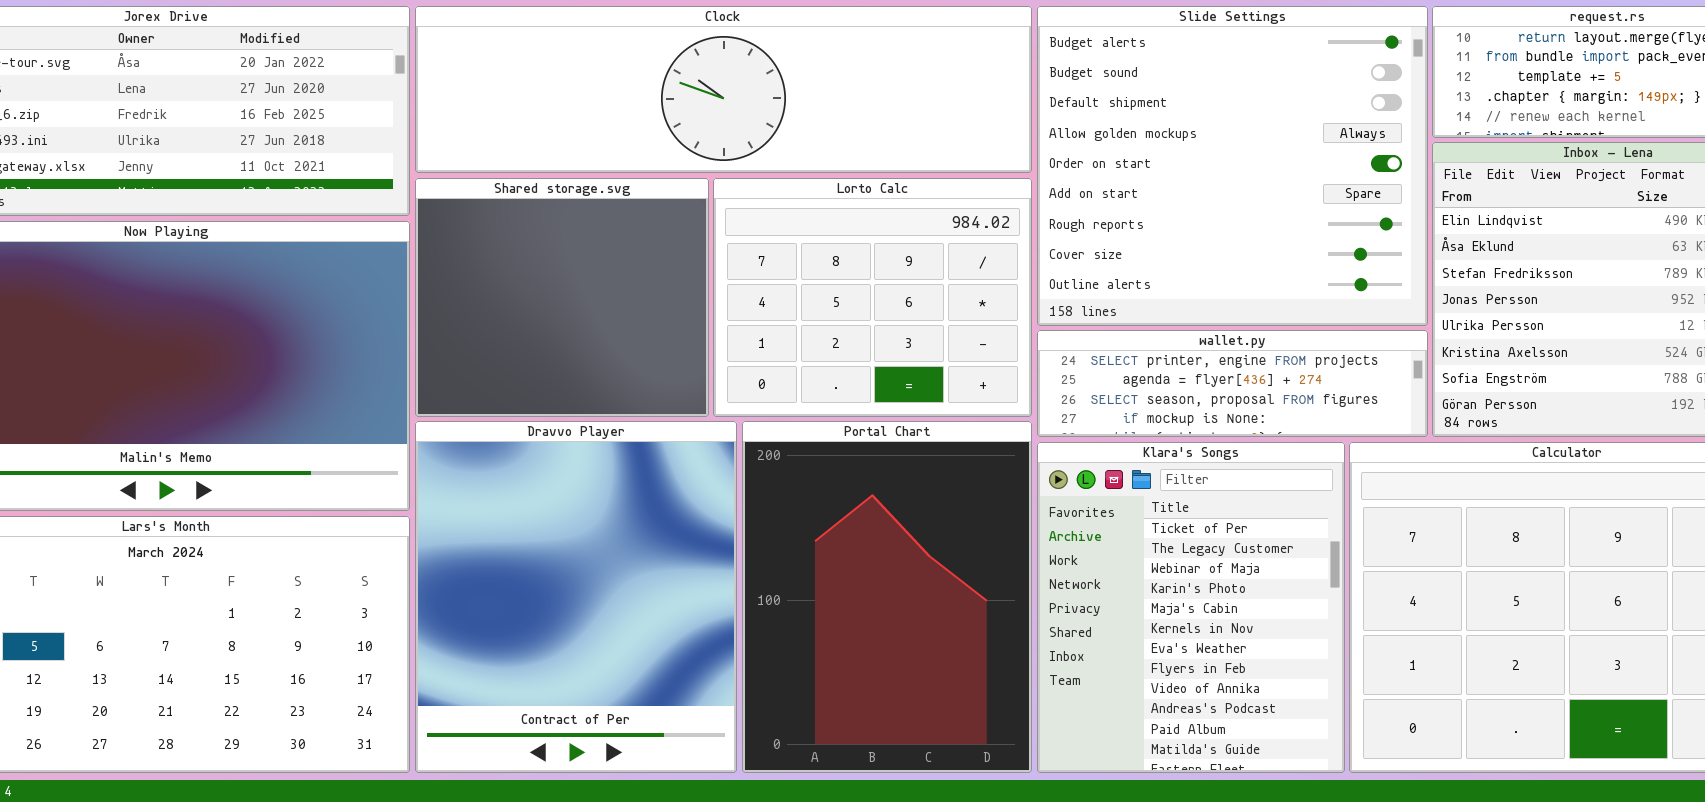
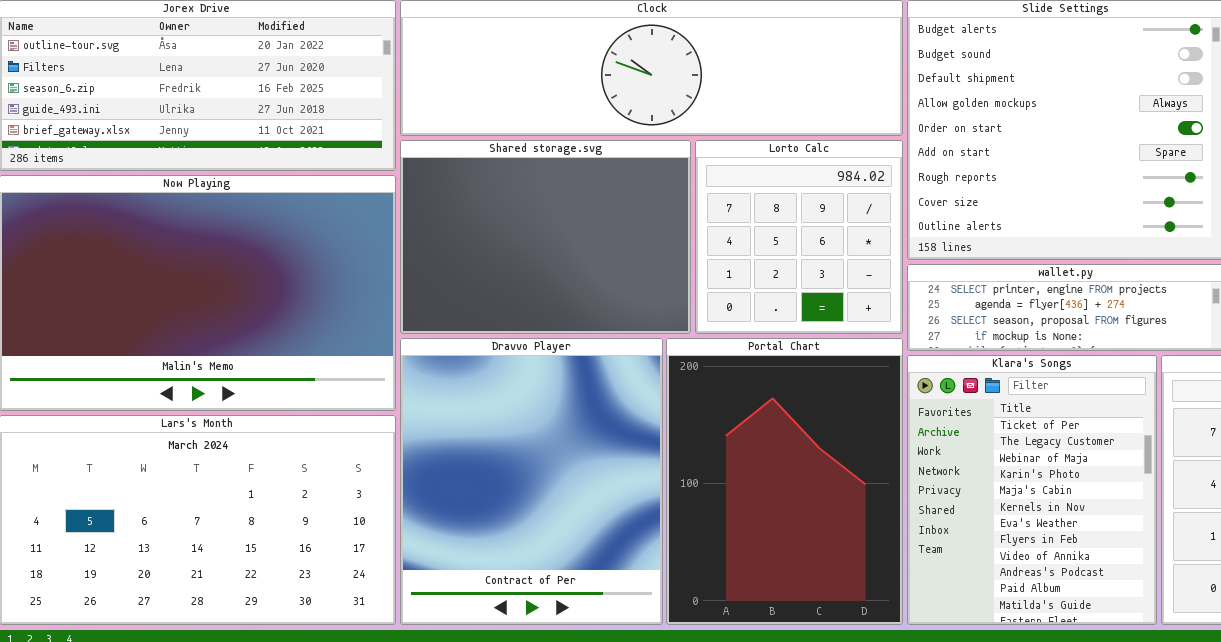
Shared storage.svg: [415,178,709,417] -> [400,140,691,334], resized
Lorto Calc: [713,178,1032,417] -> [695,140,903,334], resized

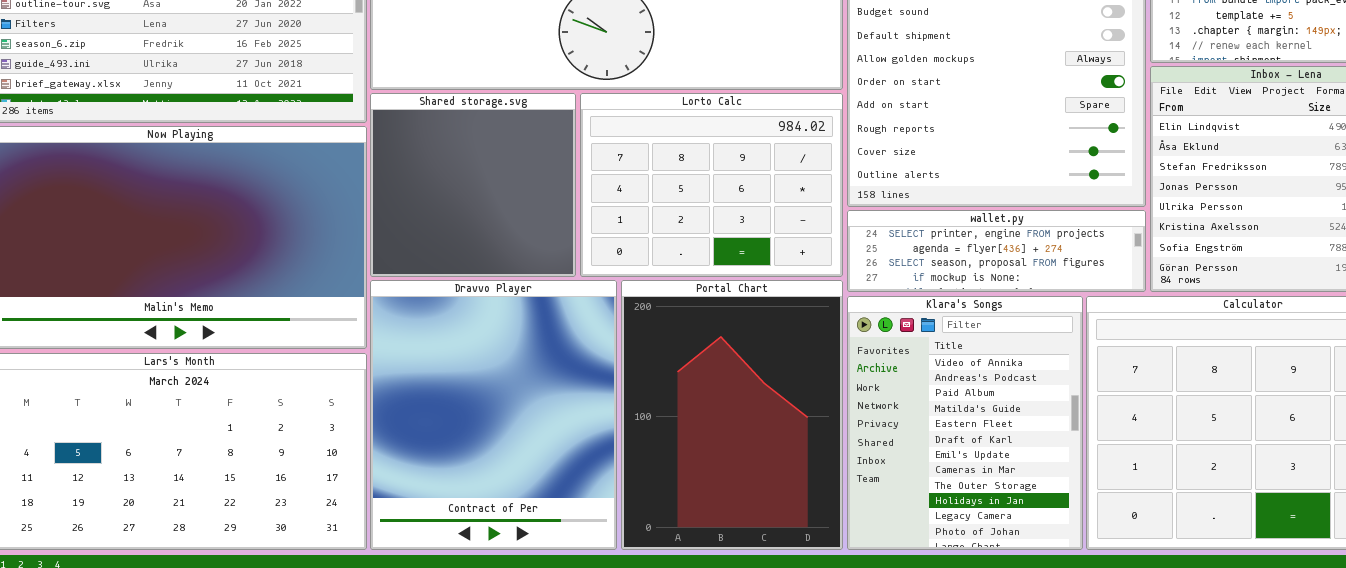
Shared storage.svg: [400,140,691,334] -> [370,93,576,277], resized
Lorto Calc: [695,140,903,334] -> [580,93,843,277], resized
Klara's Songs: [907,355,1157,625] -> [847,296,1083,550], scrolled down 8 rows

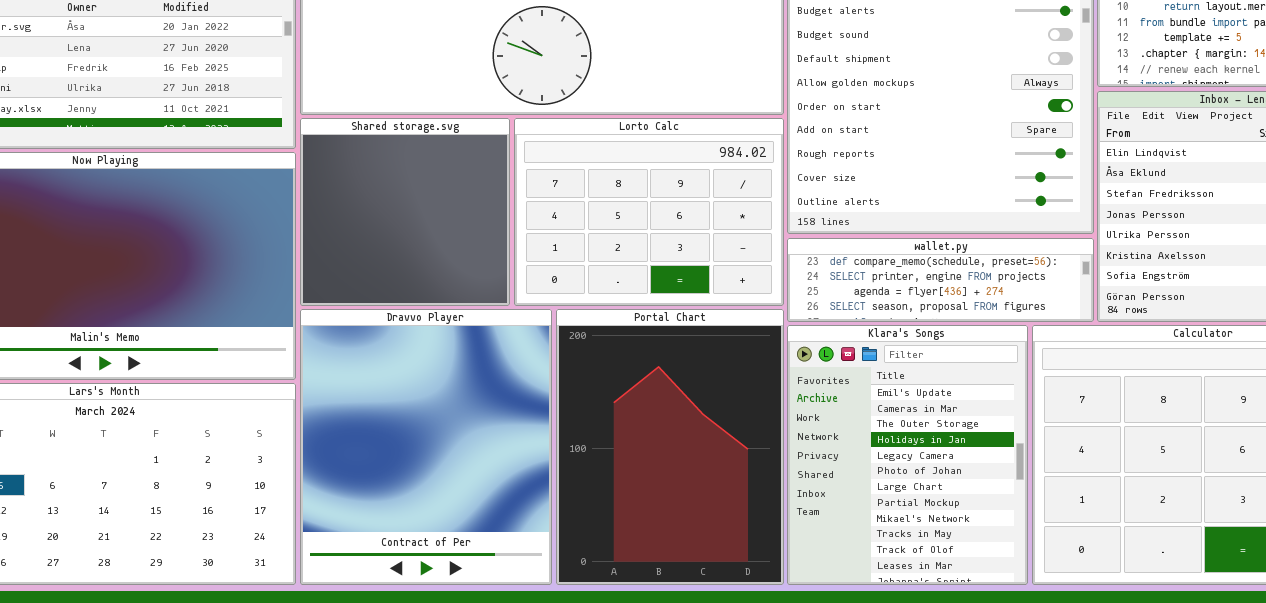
wallet.py: [847,210,1146,292] -> [787,238,1094,322], scrolled up 1 row
Klara's Songs: [847,296,1083,550] -> [787,325,1028,585], scrolled down 6 rows

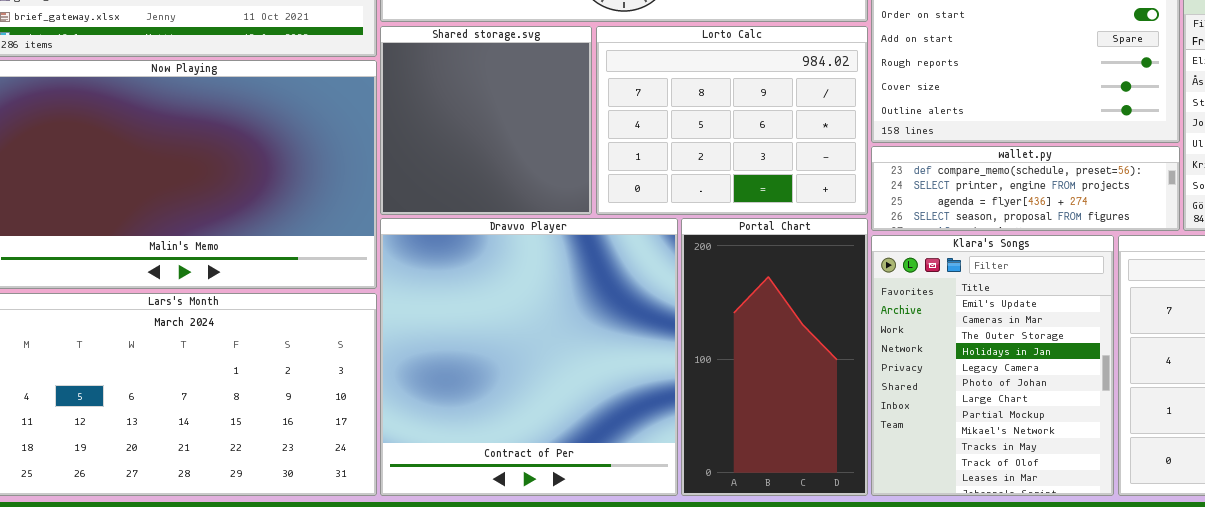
Dravvo Player: [300,309,552,585] -> [380,218,678,496], resized
Portal Chart: [556,309,784,585] -> [681,218,868,496], resized

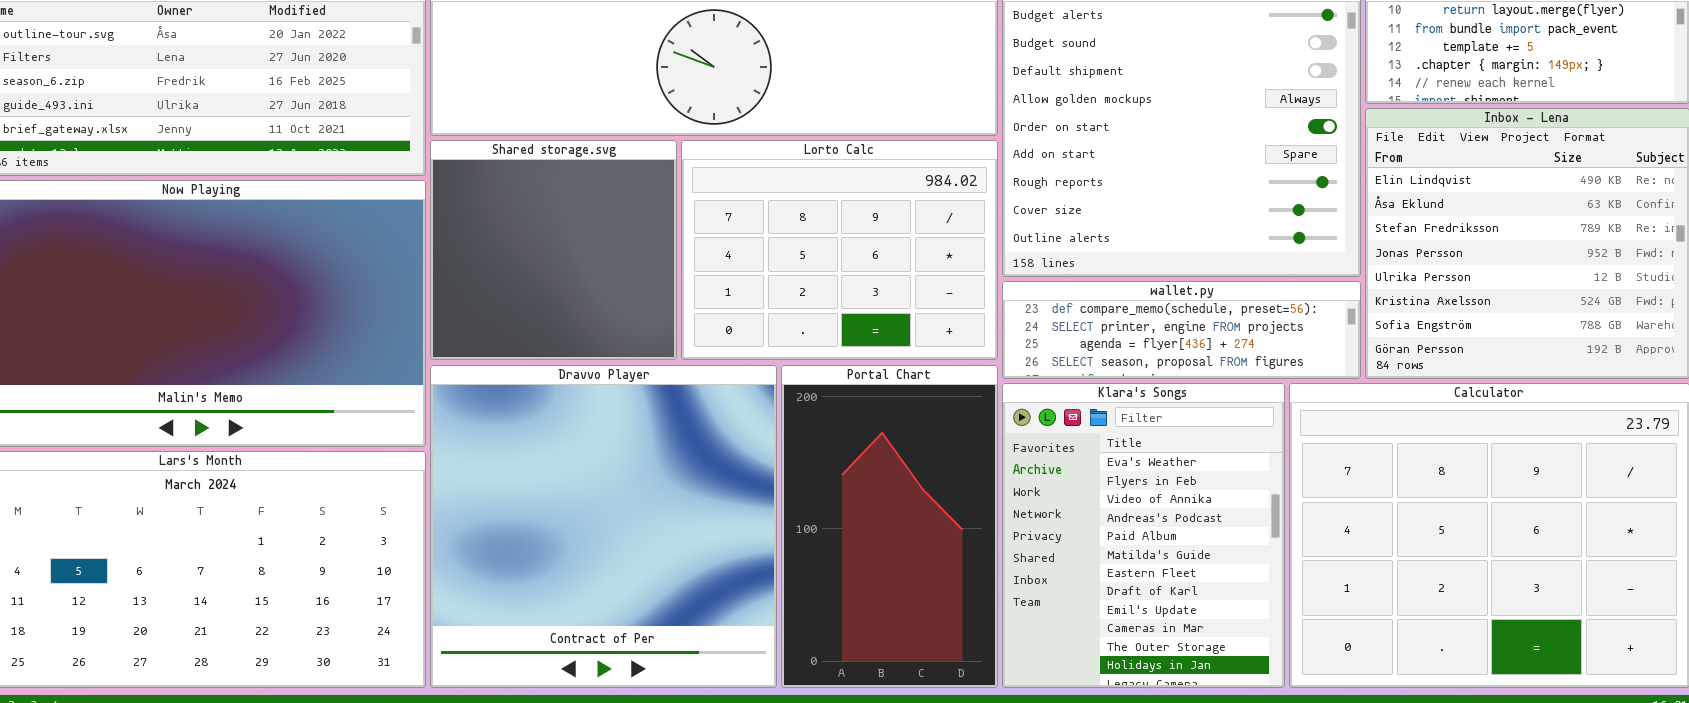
Klara's Songs: [871,235,1114,496] -> [1002,383,1285,688], scrolled up 8 rows

